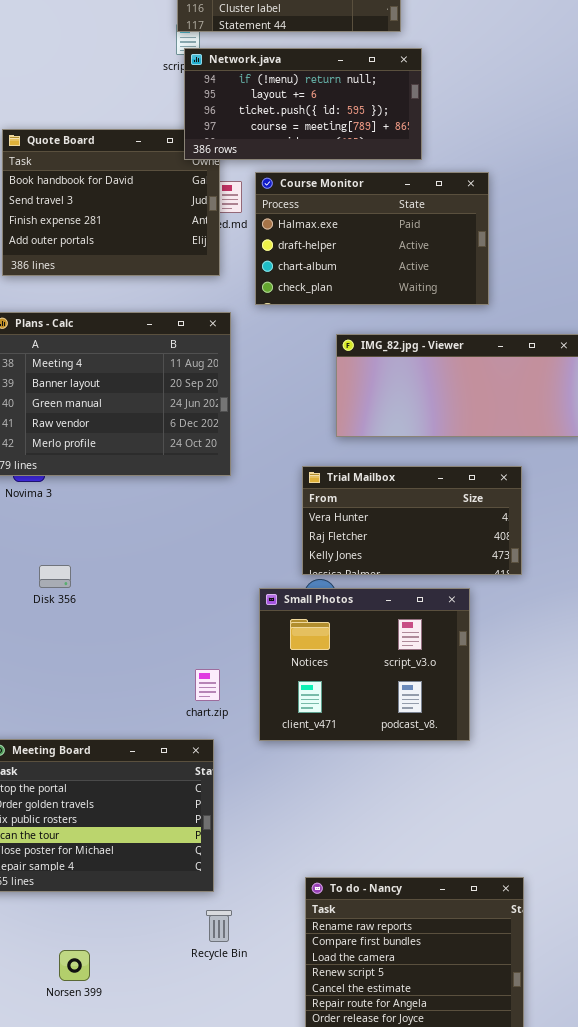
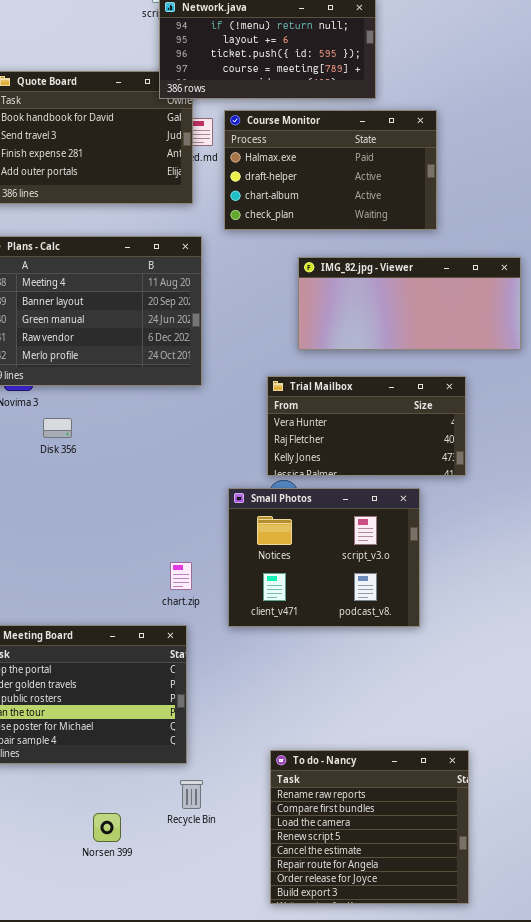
Disk 356: [39,565,71,588] -> [43,418,72,438], moved
Norsen 399: [59,950,90,981] -> [93,813,121,842], moved

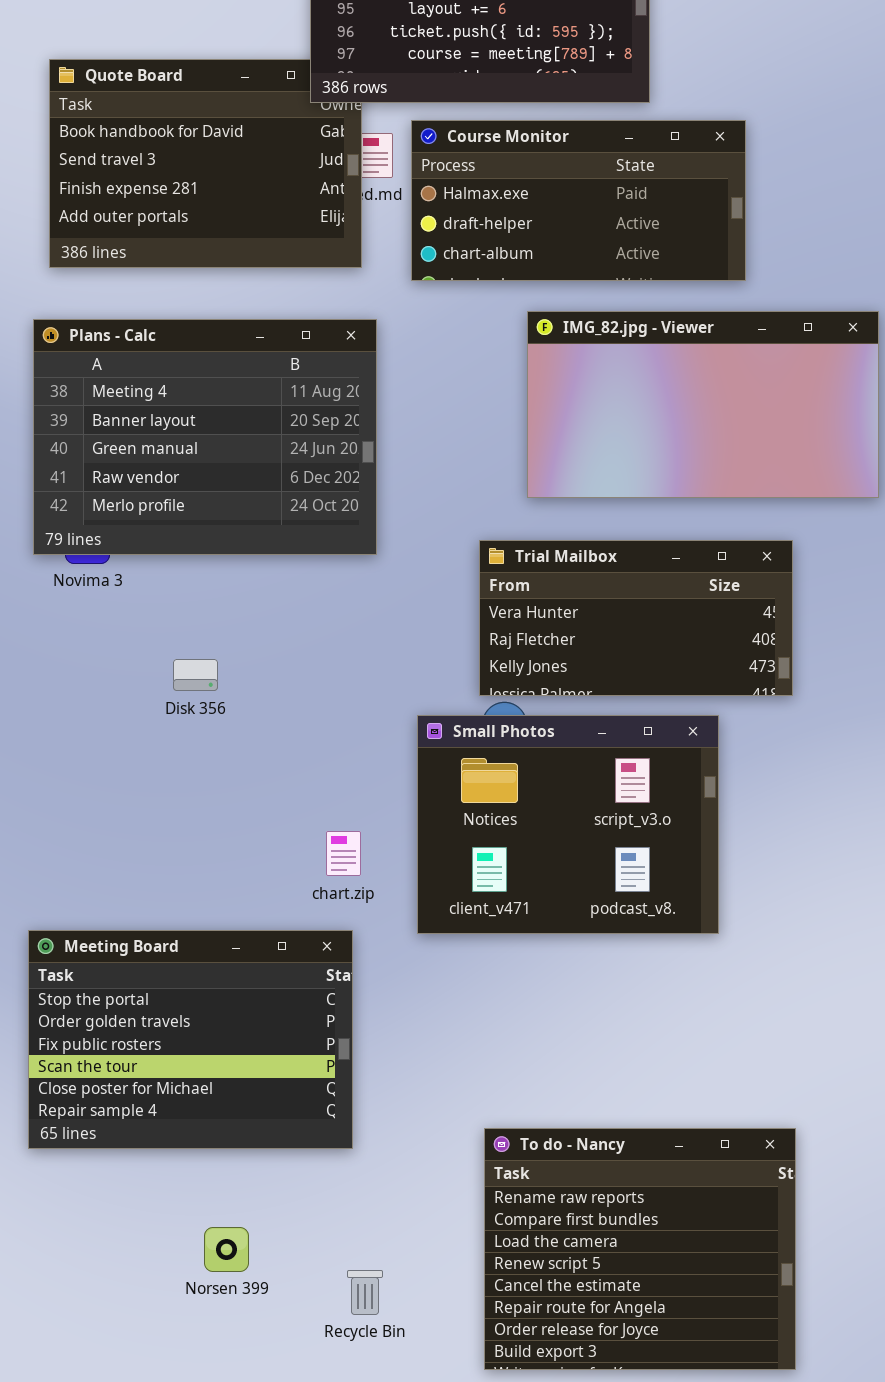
Course Monitor: [224,110,437,230] -> [411,120,746,281], resized
IMG_82.jpg - Viewer: [298,257,521,350] -> [527,311,879,498], resized
Disk 356: [43,418,72,438] -> [173,659,218,691], moved
Recycle Bin: [180,780,203,809] -> [347,1270,383,1315], moved

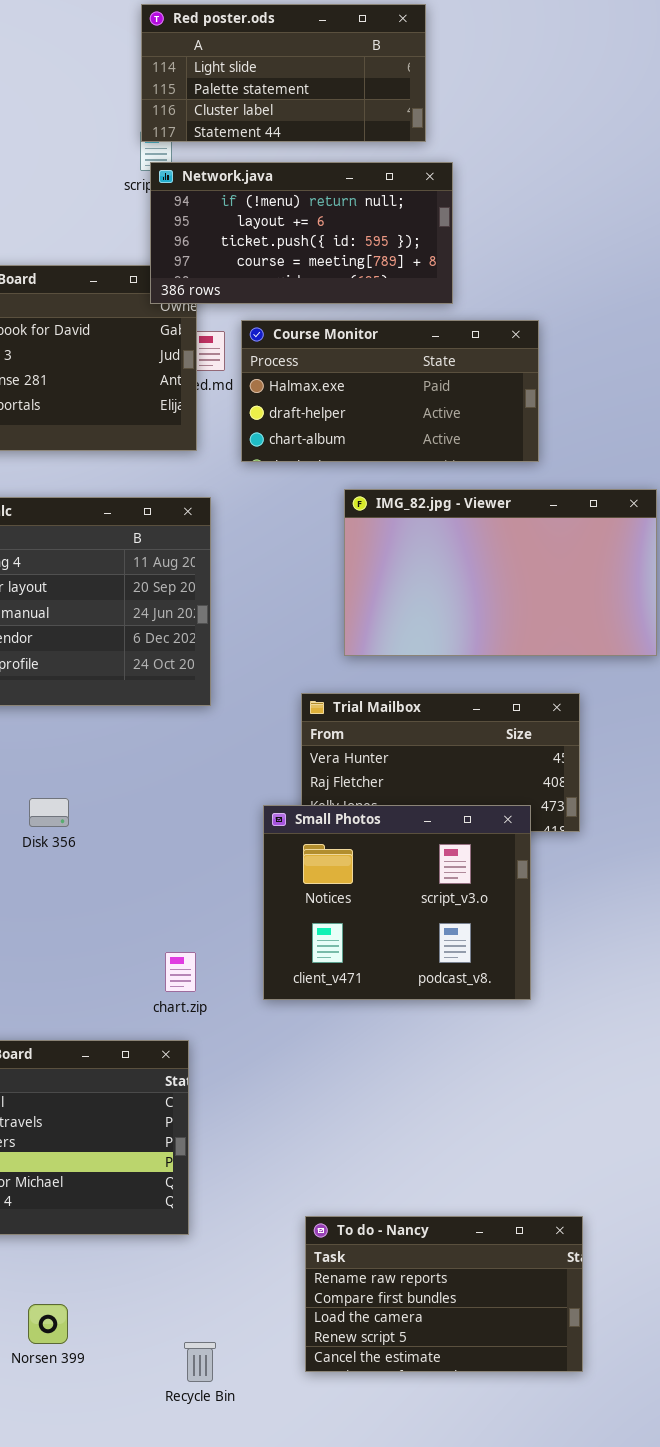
Small Photos: [417,715,719,934] -> [263,805,531,1000], moved
To do - Nancy: [484,1128,796,1370] -> [305,1216,583,1372], resized
Norsen 399: [204,1227,249,1272] -> [28,1304,68,1344], moved

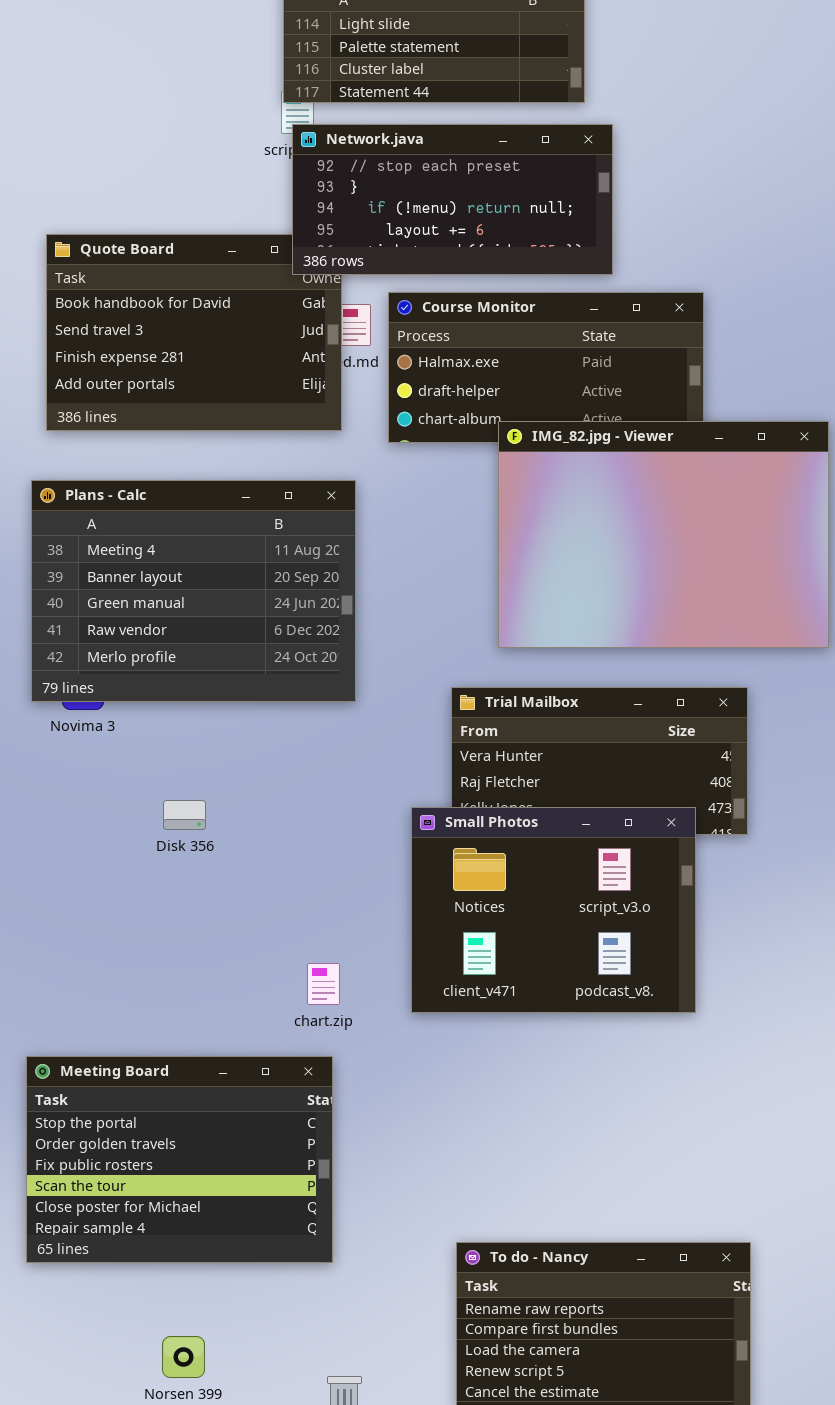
Network.java: [150,162,453,304] -> [292,124,613,275], scrolled up 2 rows
IMG_82.jpg - Viewer: [344,489,657,656] -> [498,421,829,648], resized

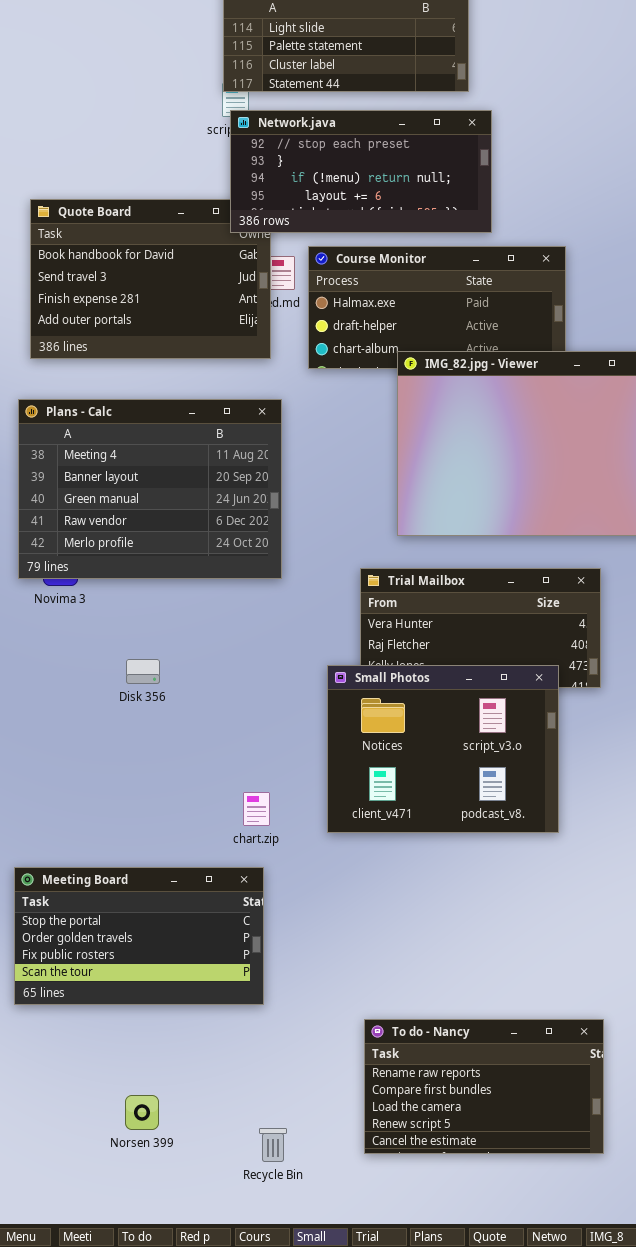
Meeting Board: [26,1056,333,1263] -> [14,867,264,1005], resized

